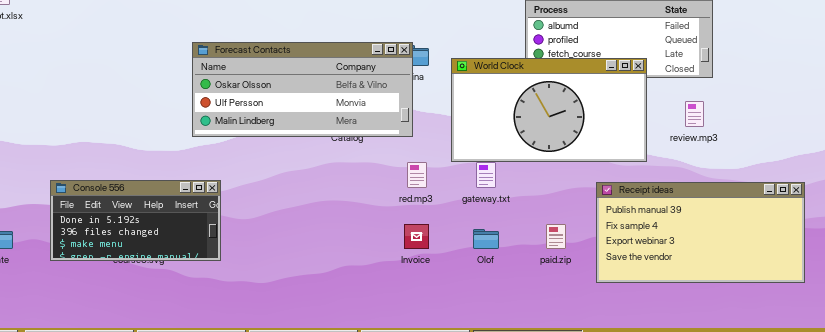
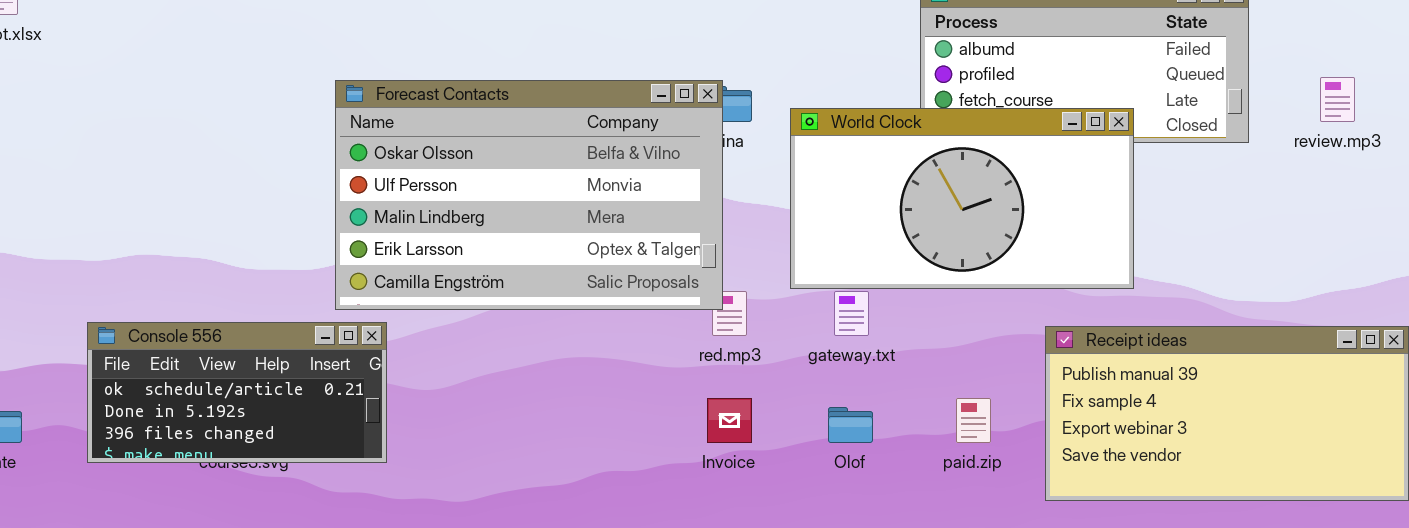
Forecast Contacts: [192,42,413,137] -> [335,80,723,310], resized
review.mp3: [685,101,704,127] -> [1320,77,1355,122], moved
Console 556: [50,180,221,261] -> [87,322,387,463], scrolled up 1 row

